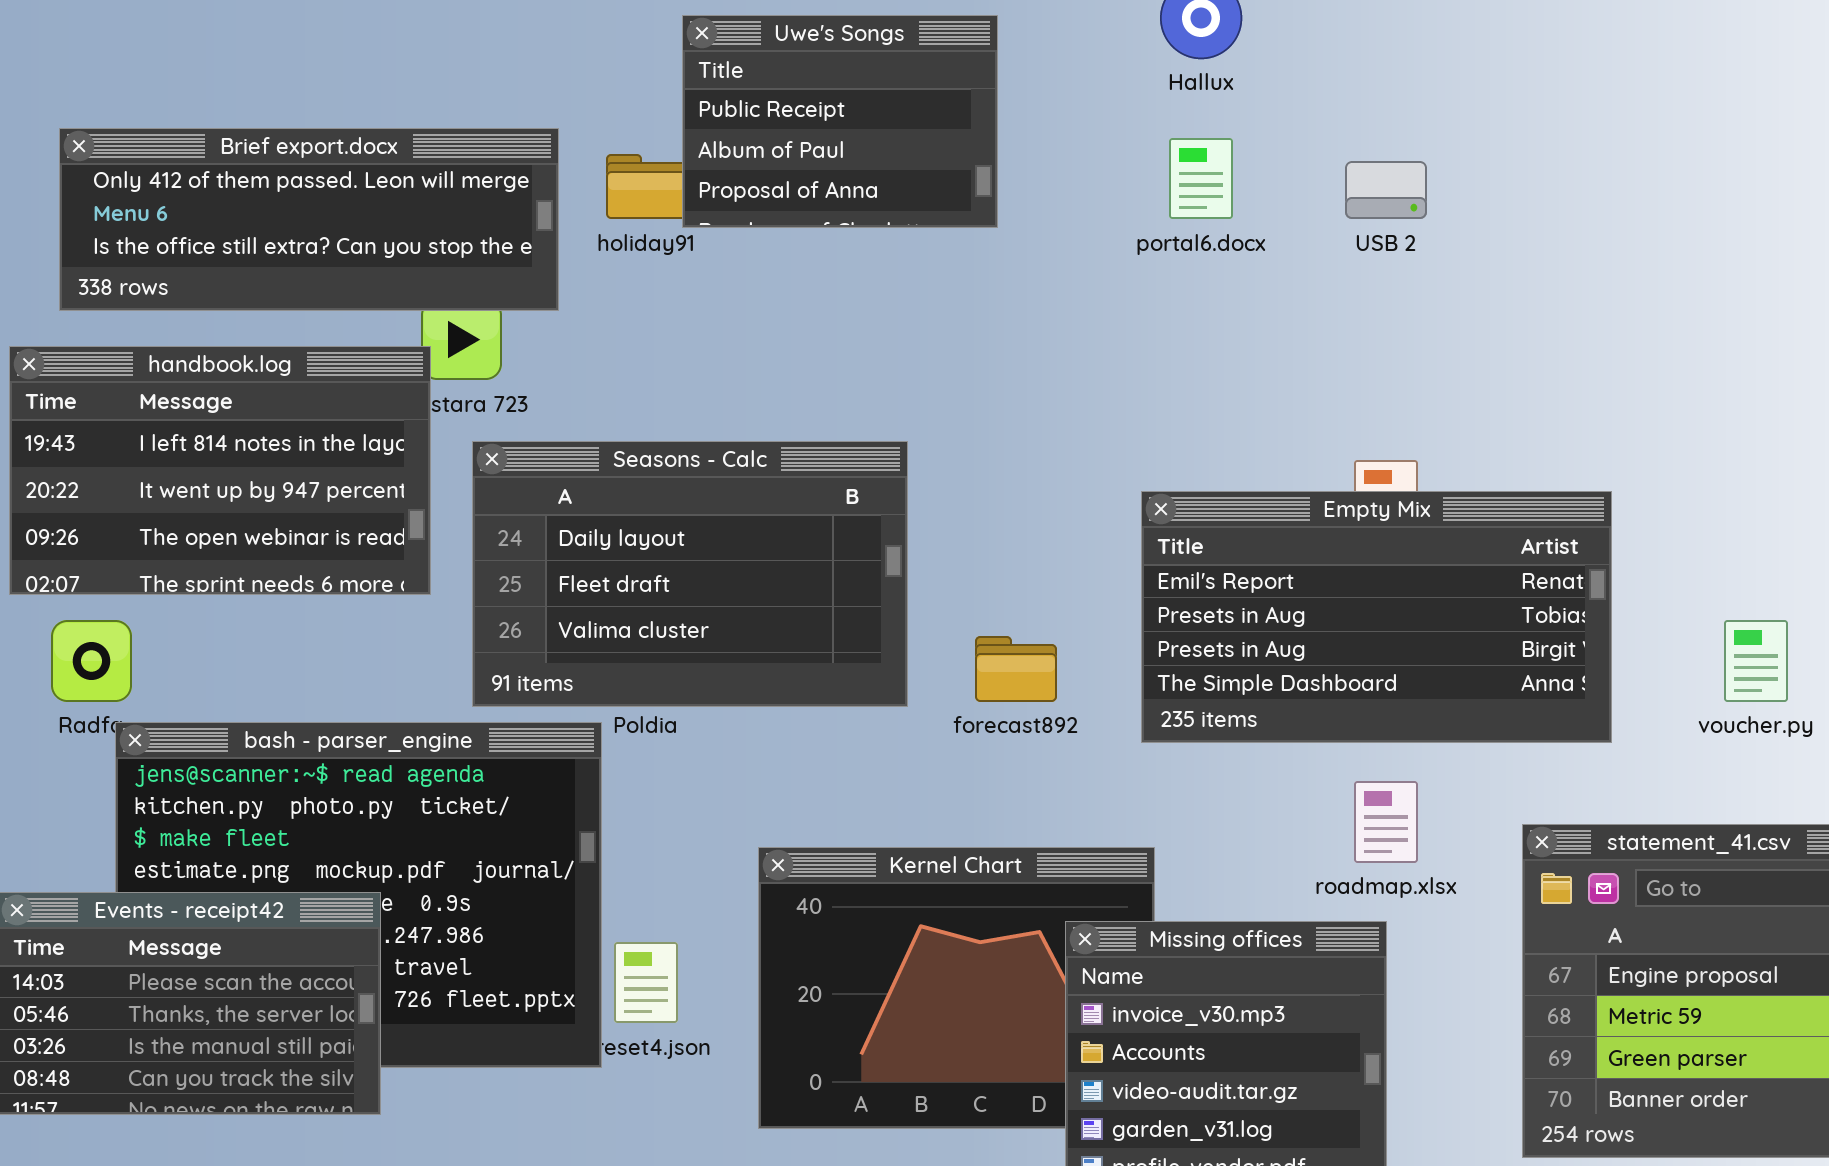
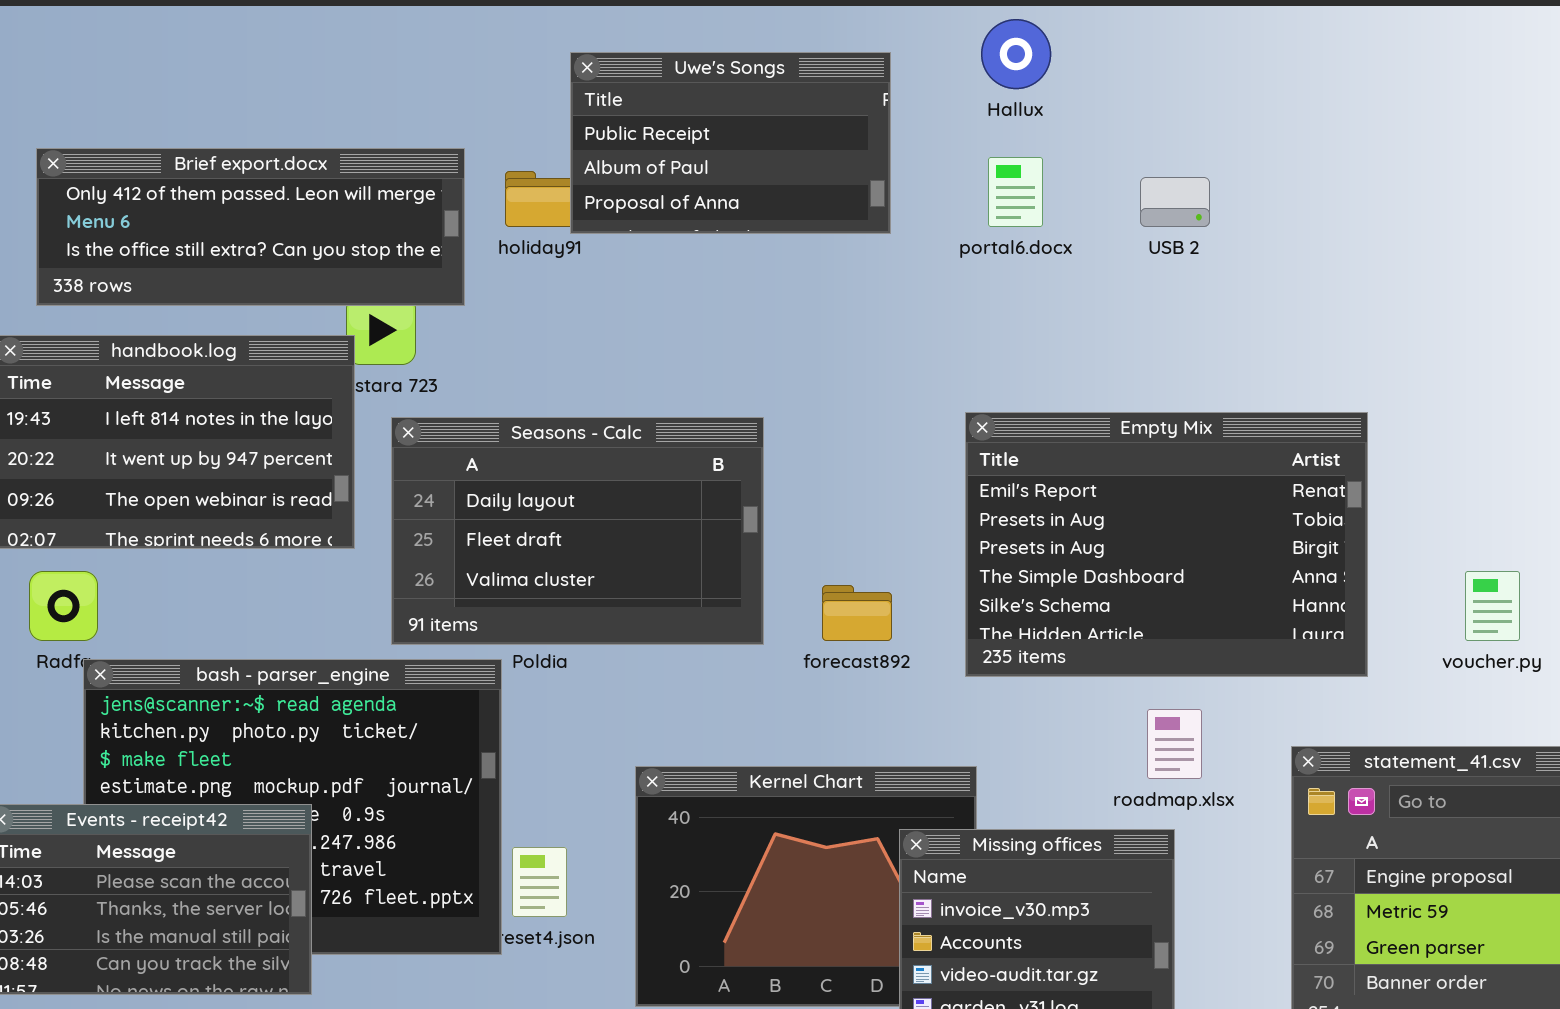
Uwe's Songs: [682,15,998,228] -> [570,52,891,234], resized
Empty Mix: [1141,491,1612,743] -> [965,412,1368,677], resized

